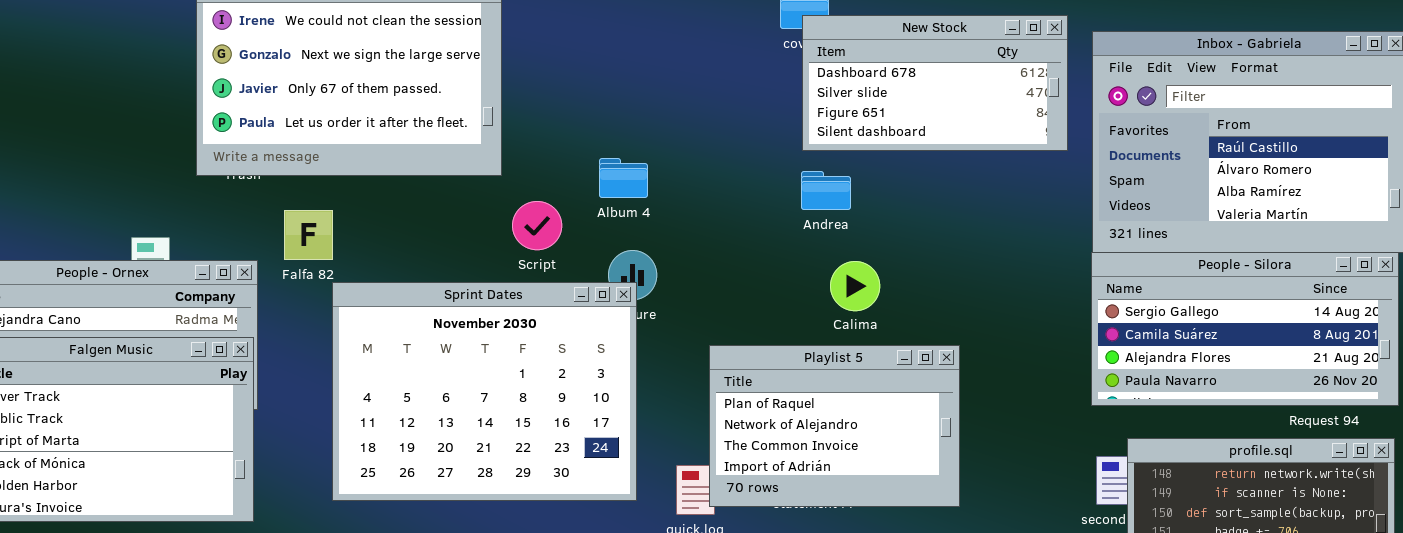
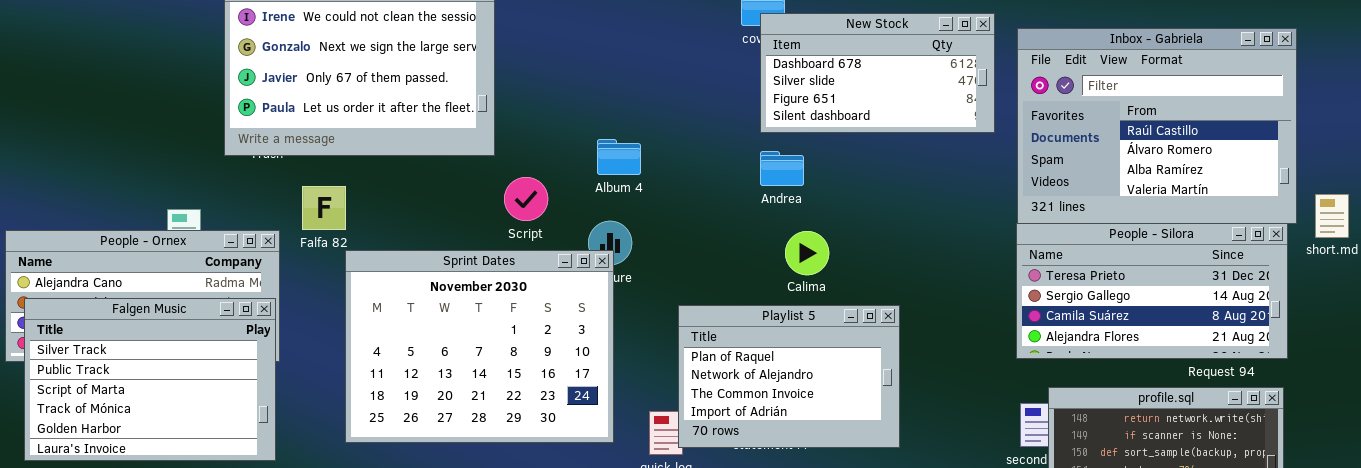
Album 4: [599,158,648,198] -> [597,139,641,175], moved
People - Silora: [1091,252,1399,406] -> [1016,223,1288,359], scrolled up 1 row

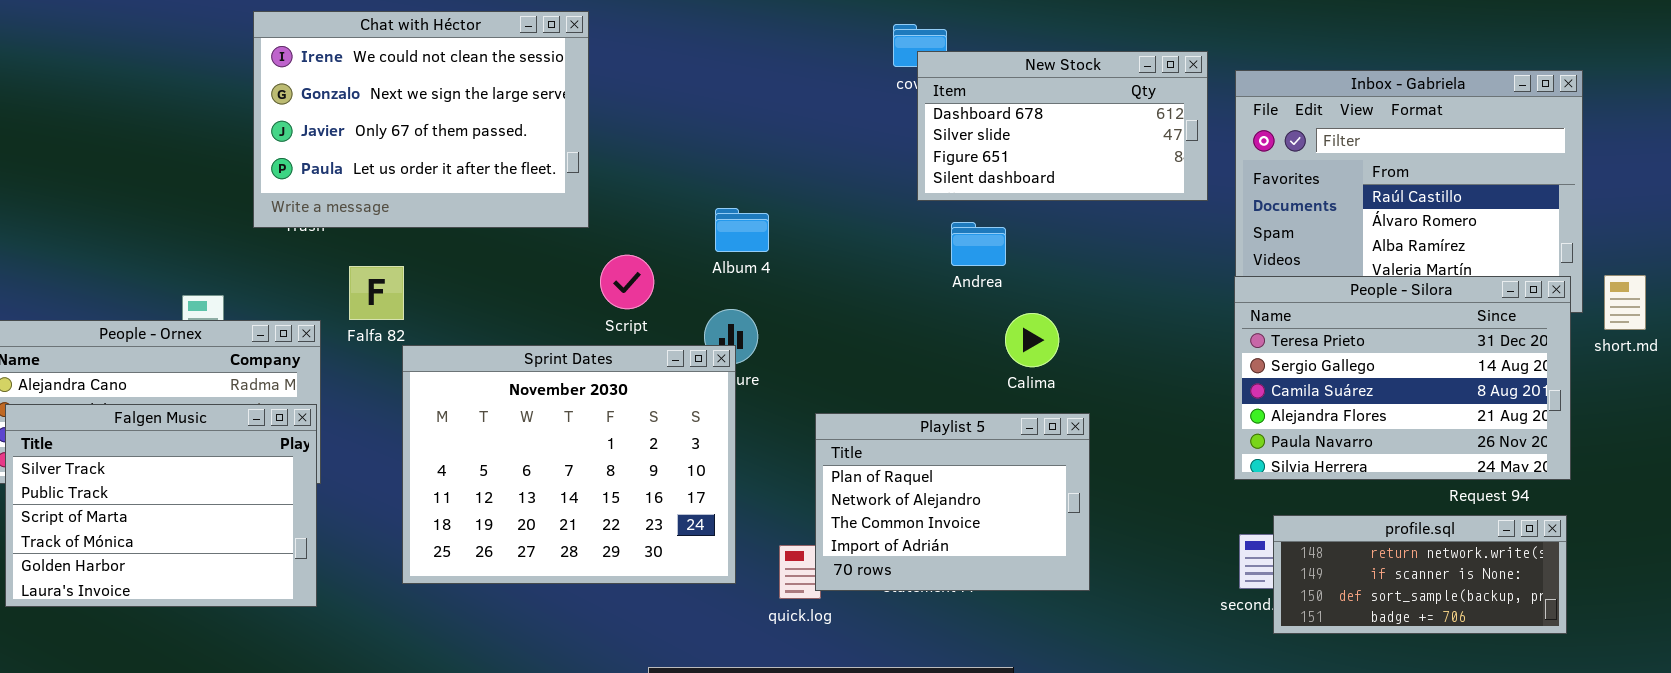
Andrea: [760,151,804,186] -> [951,222,1006,266], moved
People - Silora: [1016,223,1288,359] -> [1234,276,1571,480], resized
Calima: [785,231,829,275] -> [1005,313,1059,367], moved

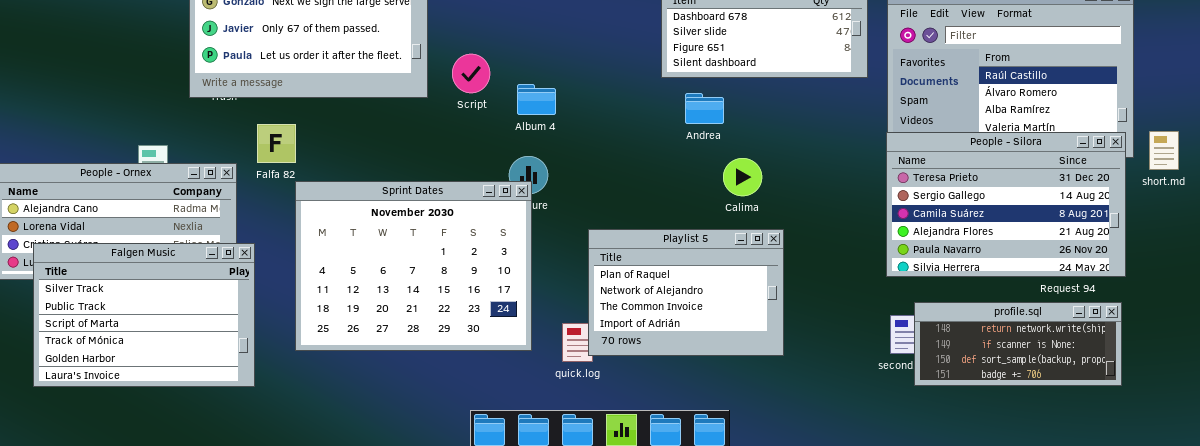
Script: [600,255,654,309] -> [452,54,490,93], moved
Falgen Music: [5,404,317,607] -> [33,243,255,387], moved

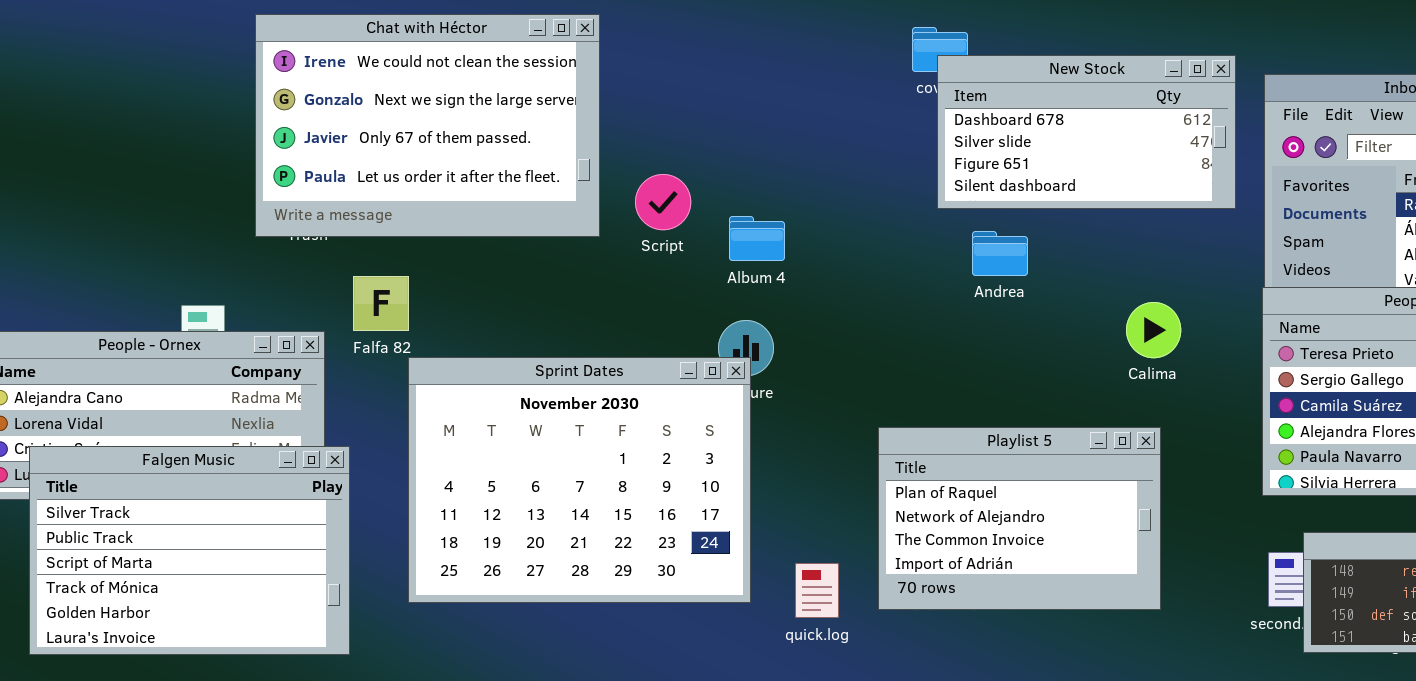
Calima: [723,158,762,196] -> [1126,302,1181,358], moved
Playlist 5: [588,229,784,356] -> [878,427,1161,610], moved

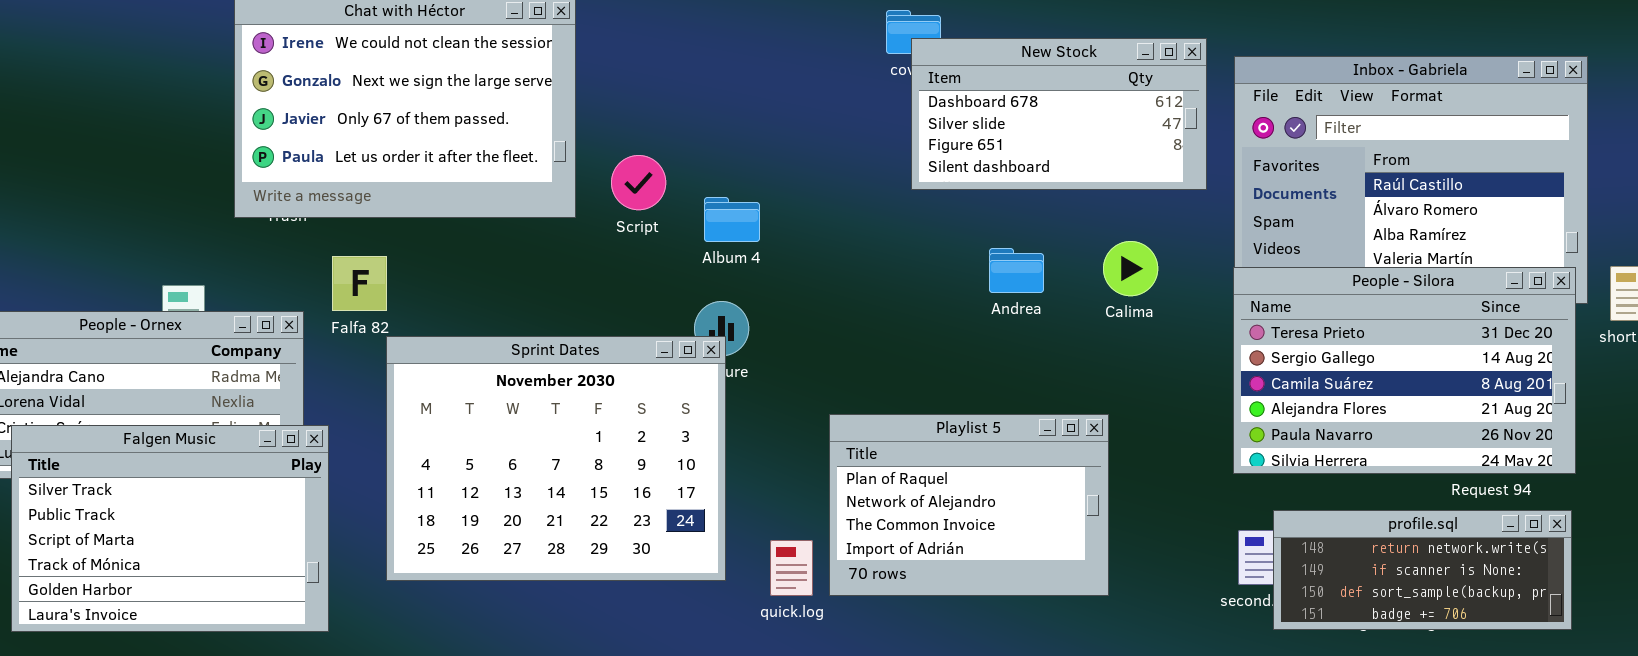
Andrea: [972,231,1028,276] -> [989,248,1044,293], moved
Calima: [1126,302,1181,358] -> [1103,241,1158,296], moved
Playlist 5: [878,427,1161,610] -> [829,414,1109,596], moved

